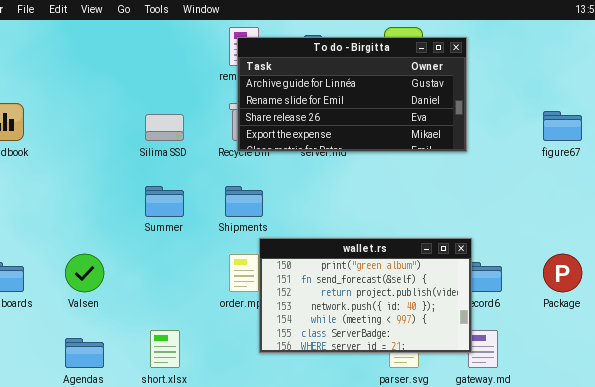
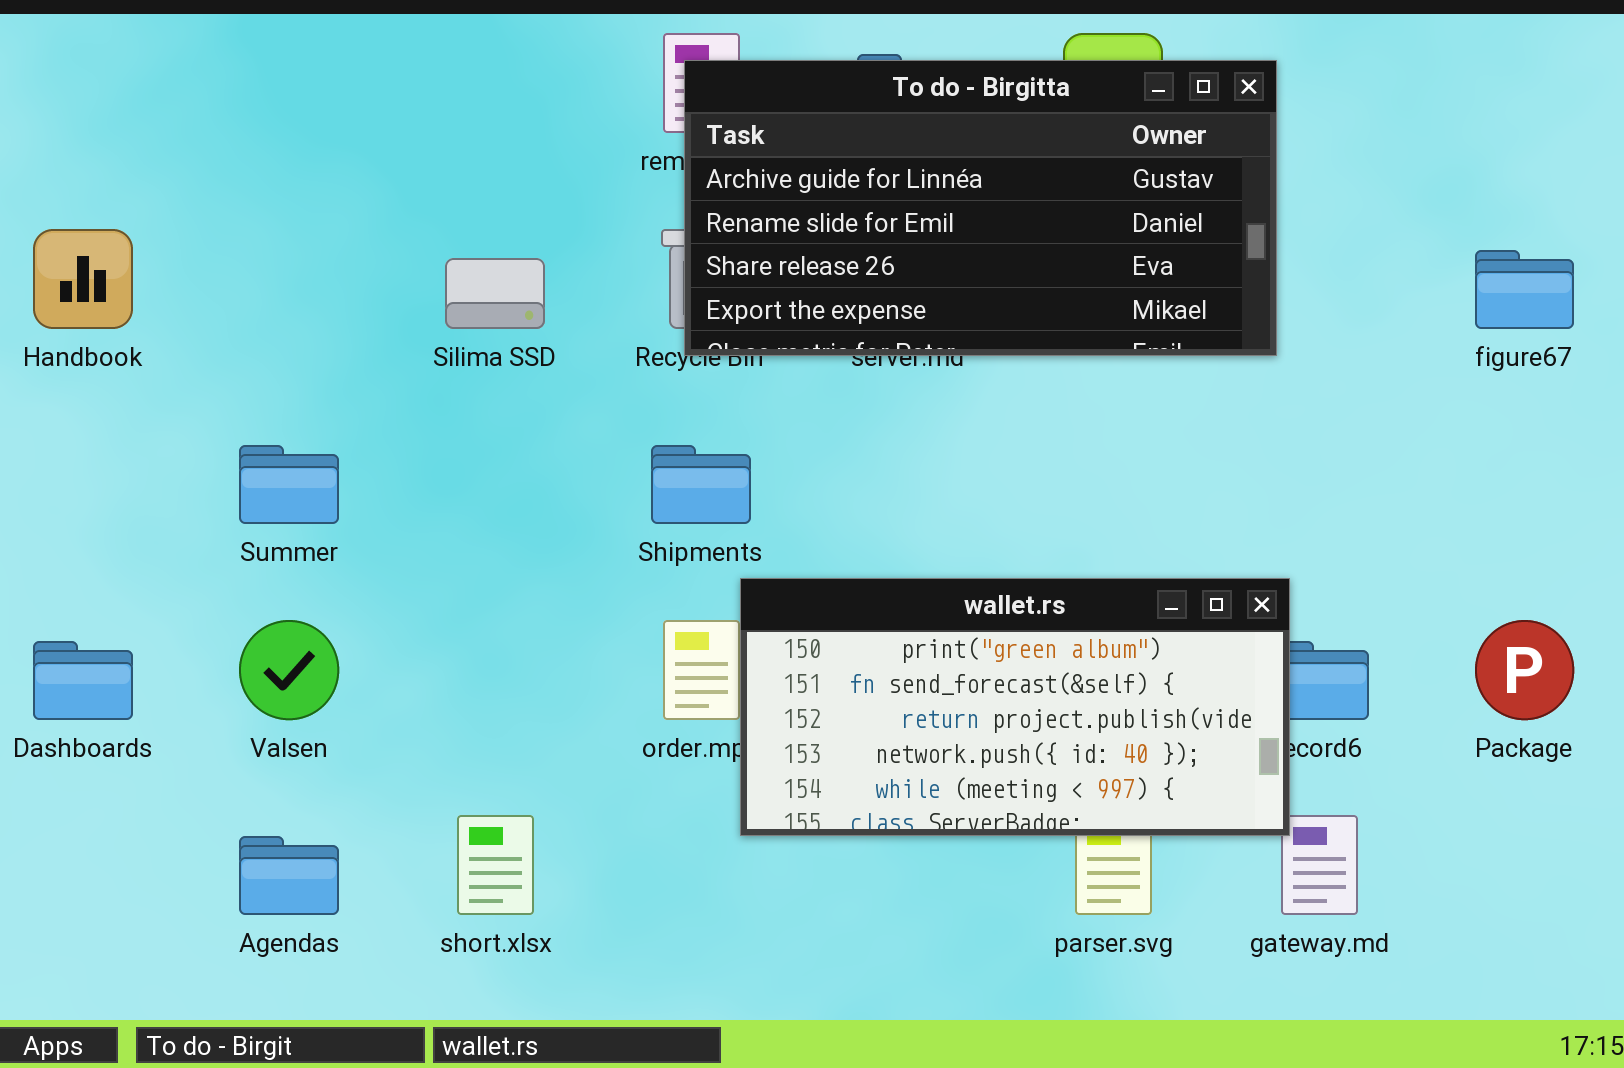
Summer: [145,186,184,217] -> [239,445,339,524], moved
wallet.rs: [259,238,472,353] -> [740,578,1290,836], resized

